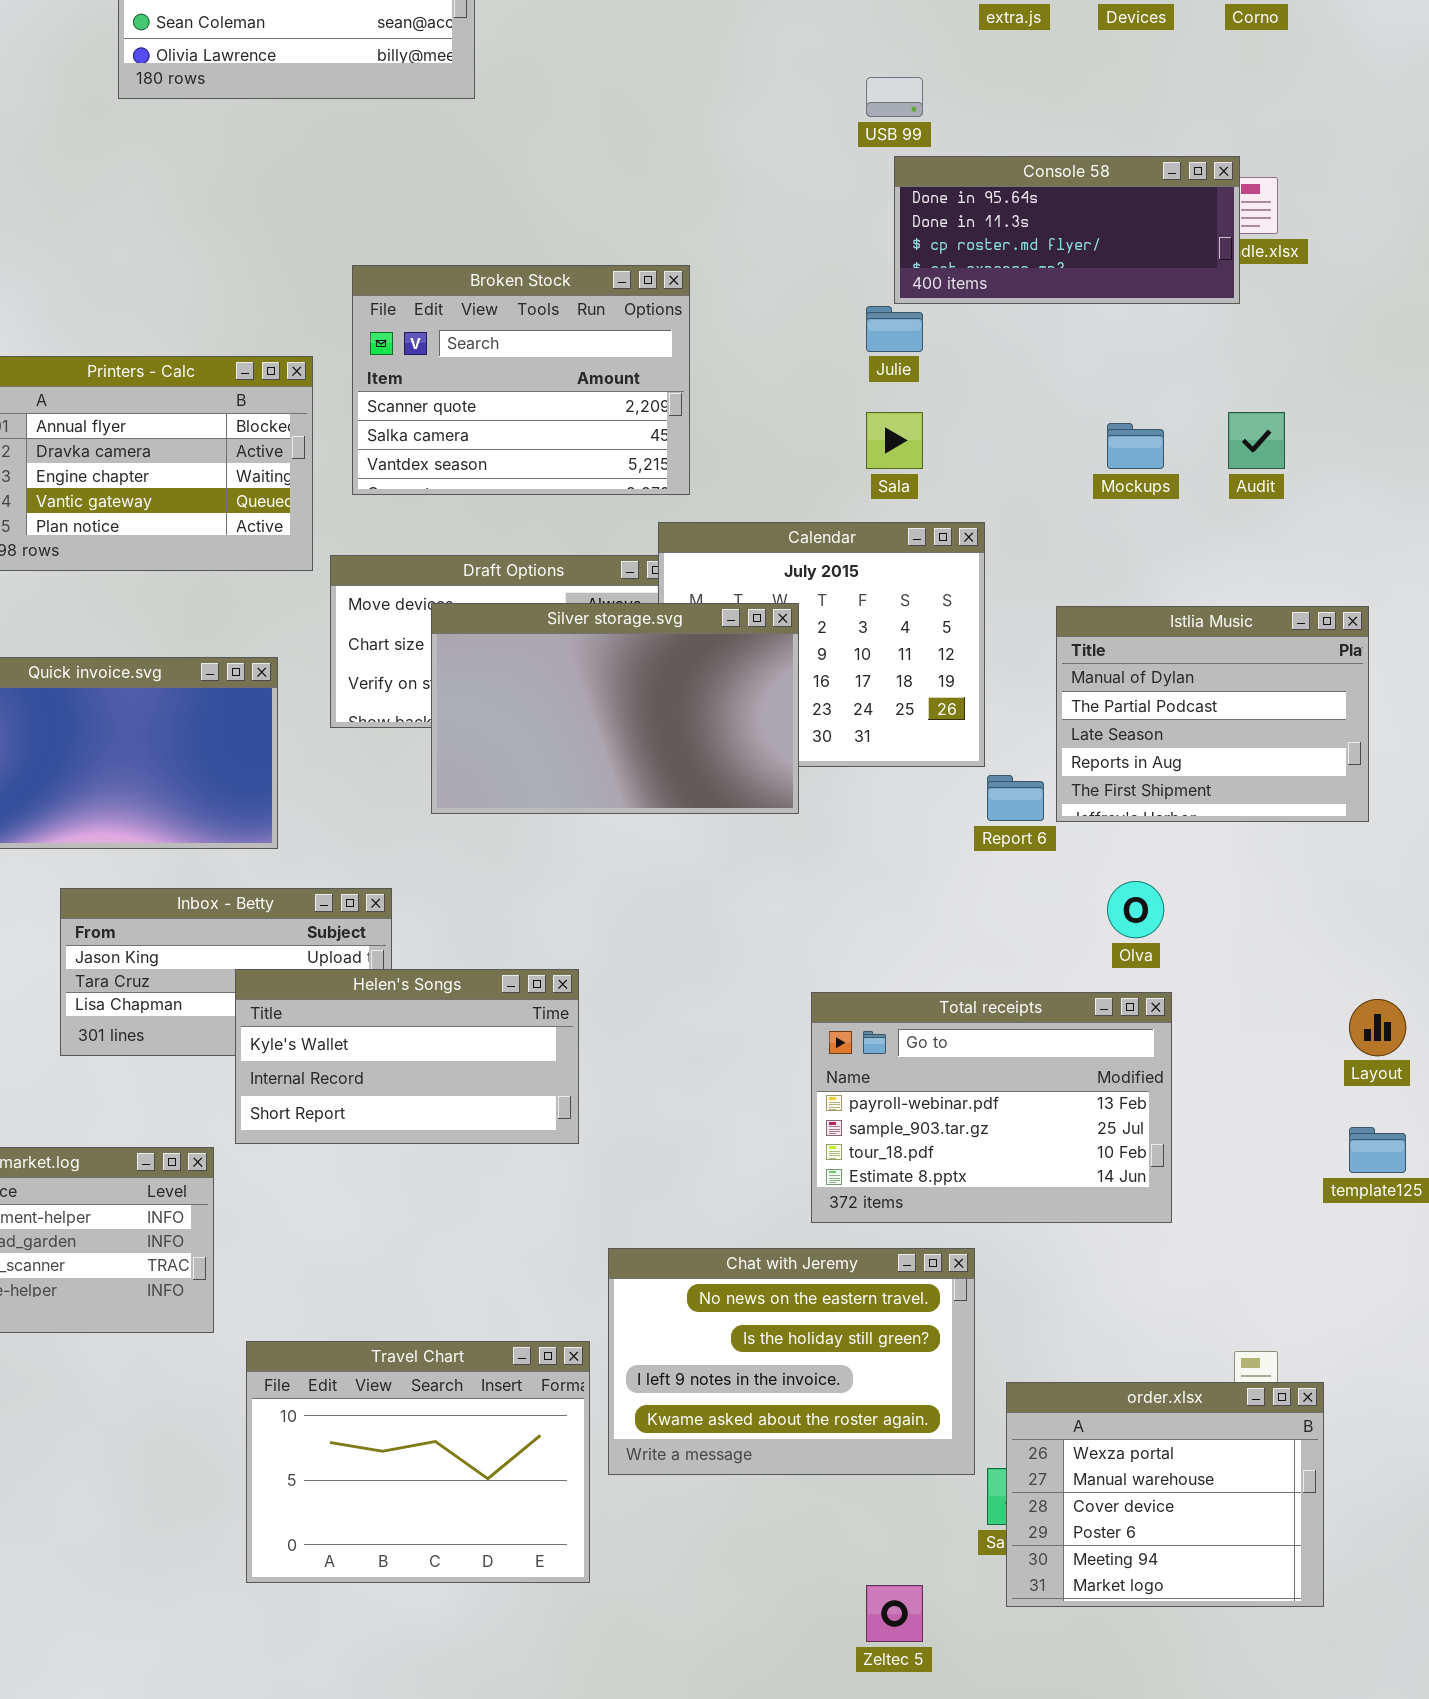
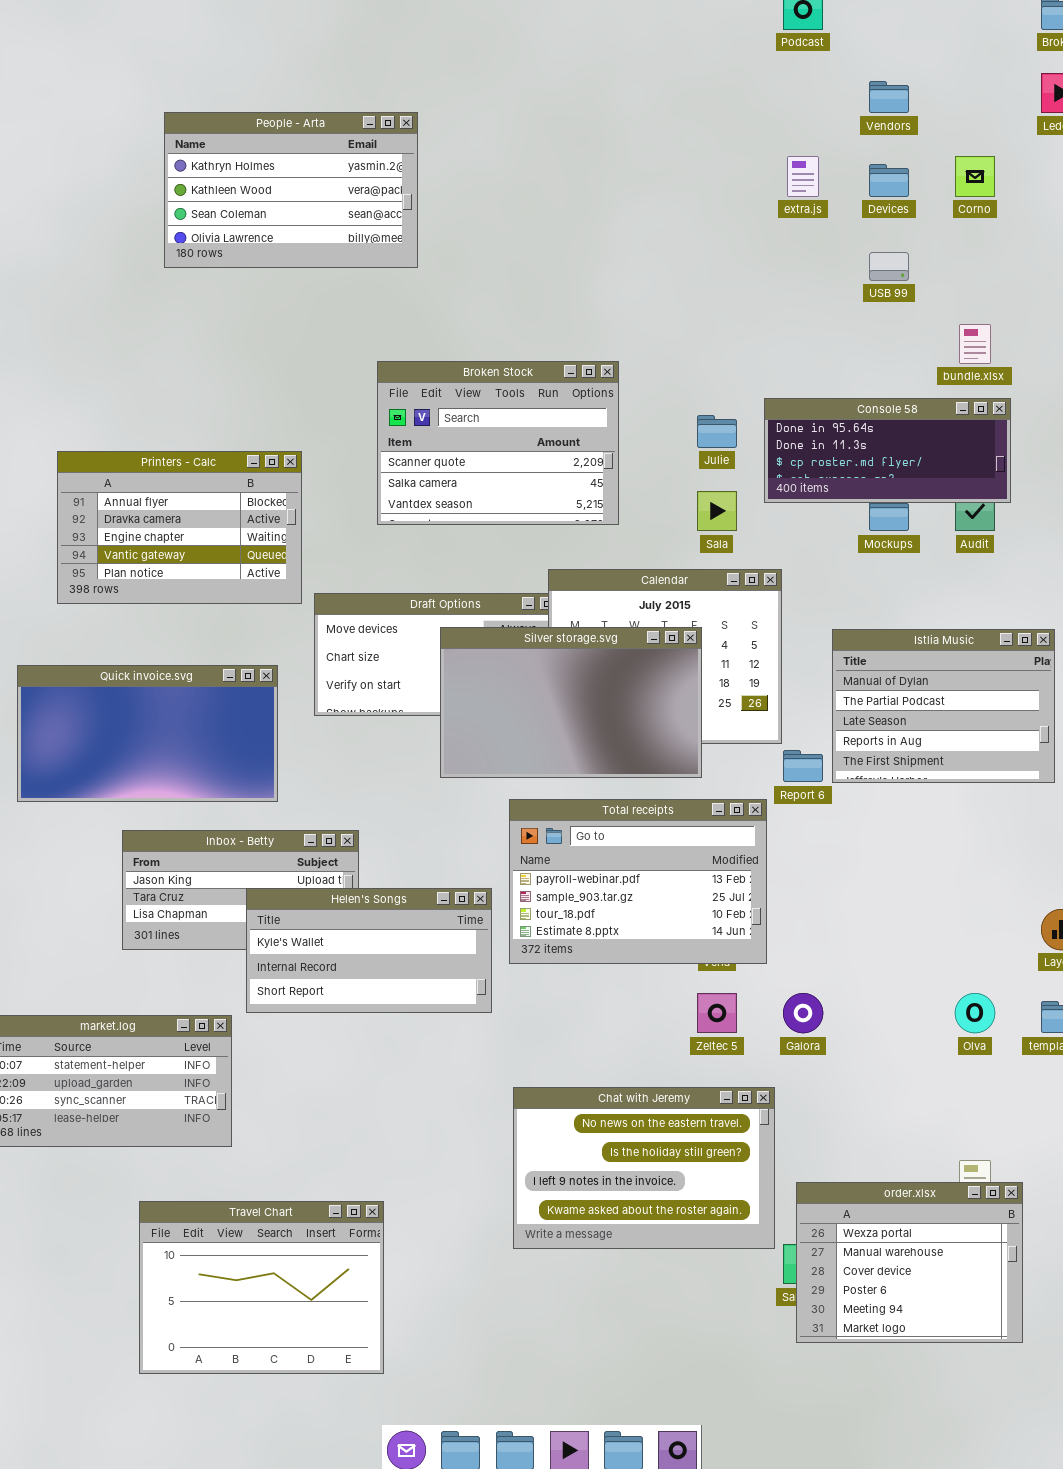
USB 99: [866,77,923,117] -> [869,252,909,281], moved
Console 58: [894,156,1240,304] -> [764,398,1011,503], moved
Broken Stock: [352,265,690,495] -> [377,361,619,525], moved
Silver storage.svg: [431,603,799,814] -> [440,627,702,778], moved
Olva: [1107,881,1164,938] -> [955,993,995,1033], moved
Total receipts: [811,992,1172,1223] -> [509,799,767,964], moved
Travel Chart: [246,1341,590,1583] -> [139,1201,384,1374], moved
Zeltec 5: [866,1585,923,1642] -> [697,993,737,1033], moved

